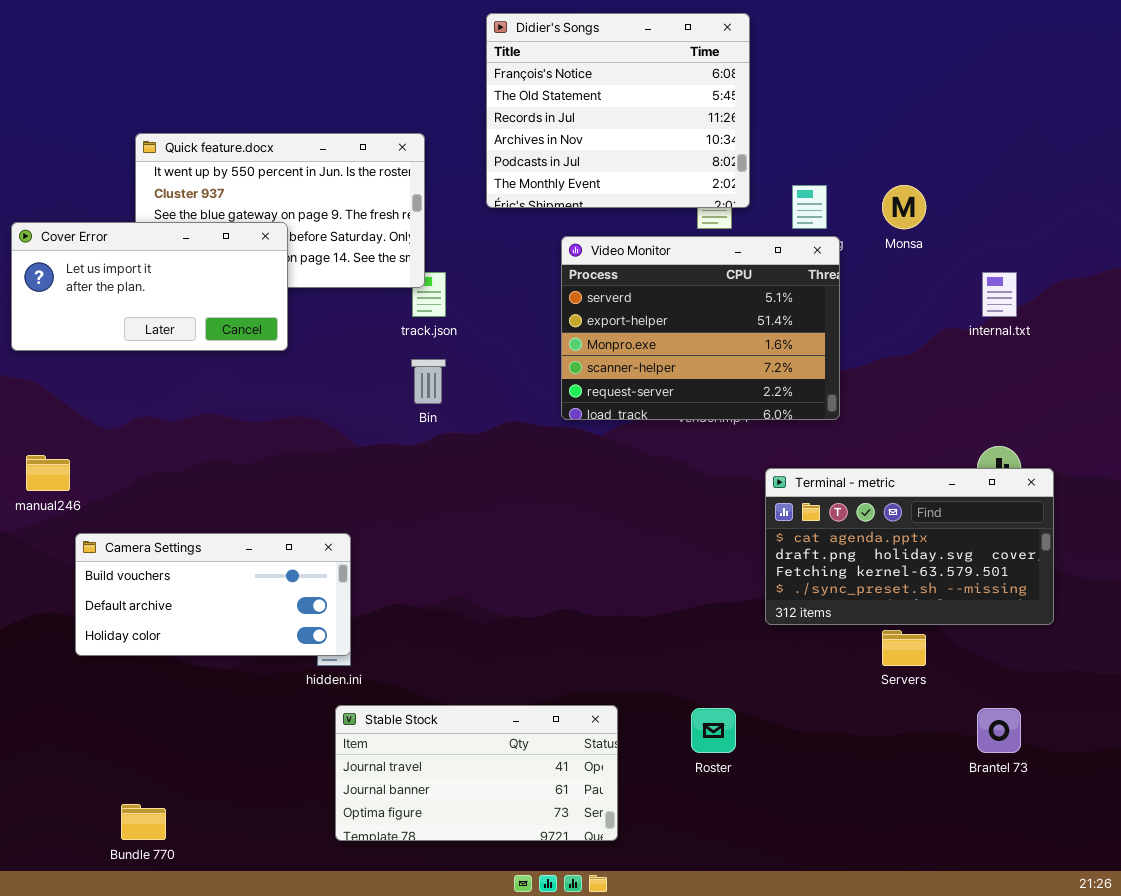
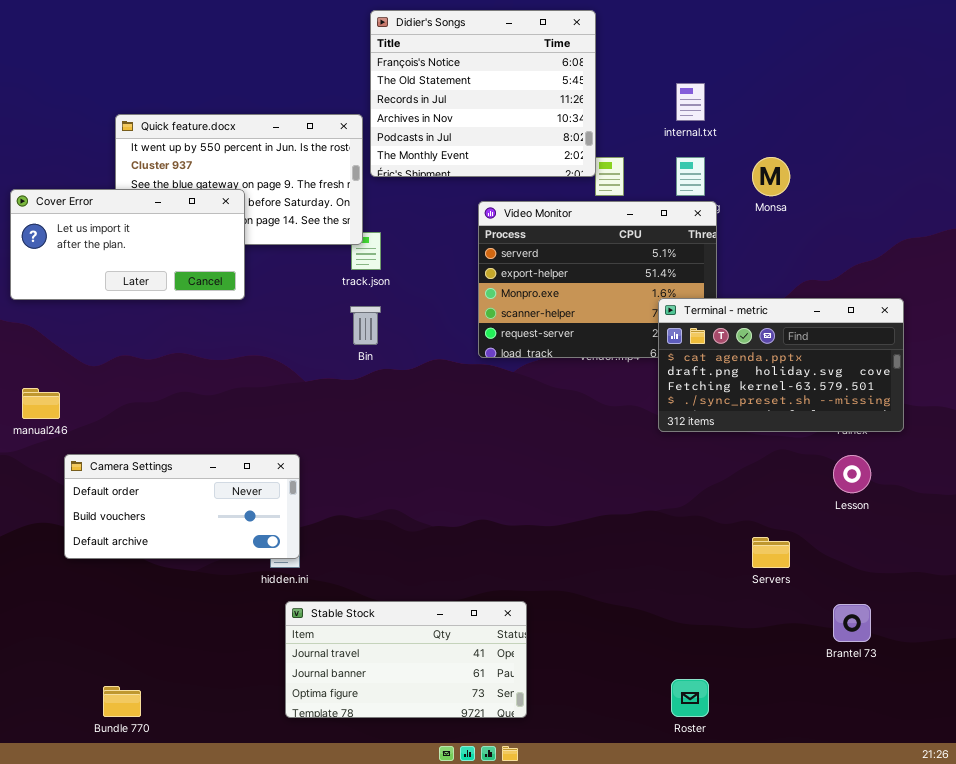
Didier's Songs: [486,13,750,208] -> [370,10,596,177], moved
internal.txt: [982,272,1017,317] -> [676,83,705,121], moved
Terminal - metric: [765,468,1054,625] -> [658,298,904,432], moved
Camera Settings: [75,533,351,656] -> [64,454,300,559], scrolled up 1 row
Roster: [691,708,736,753] -> [671,679,709,717], moved

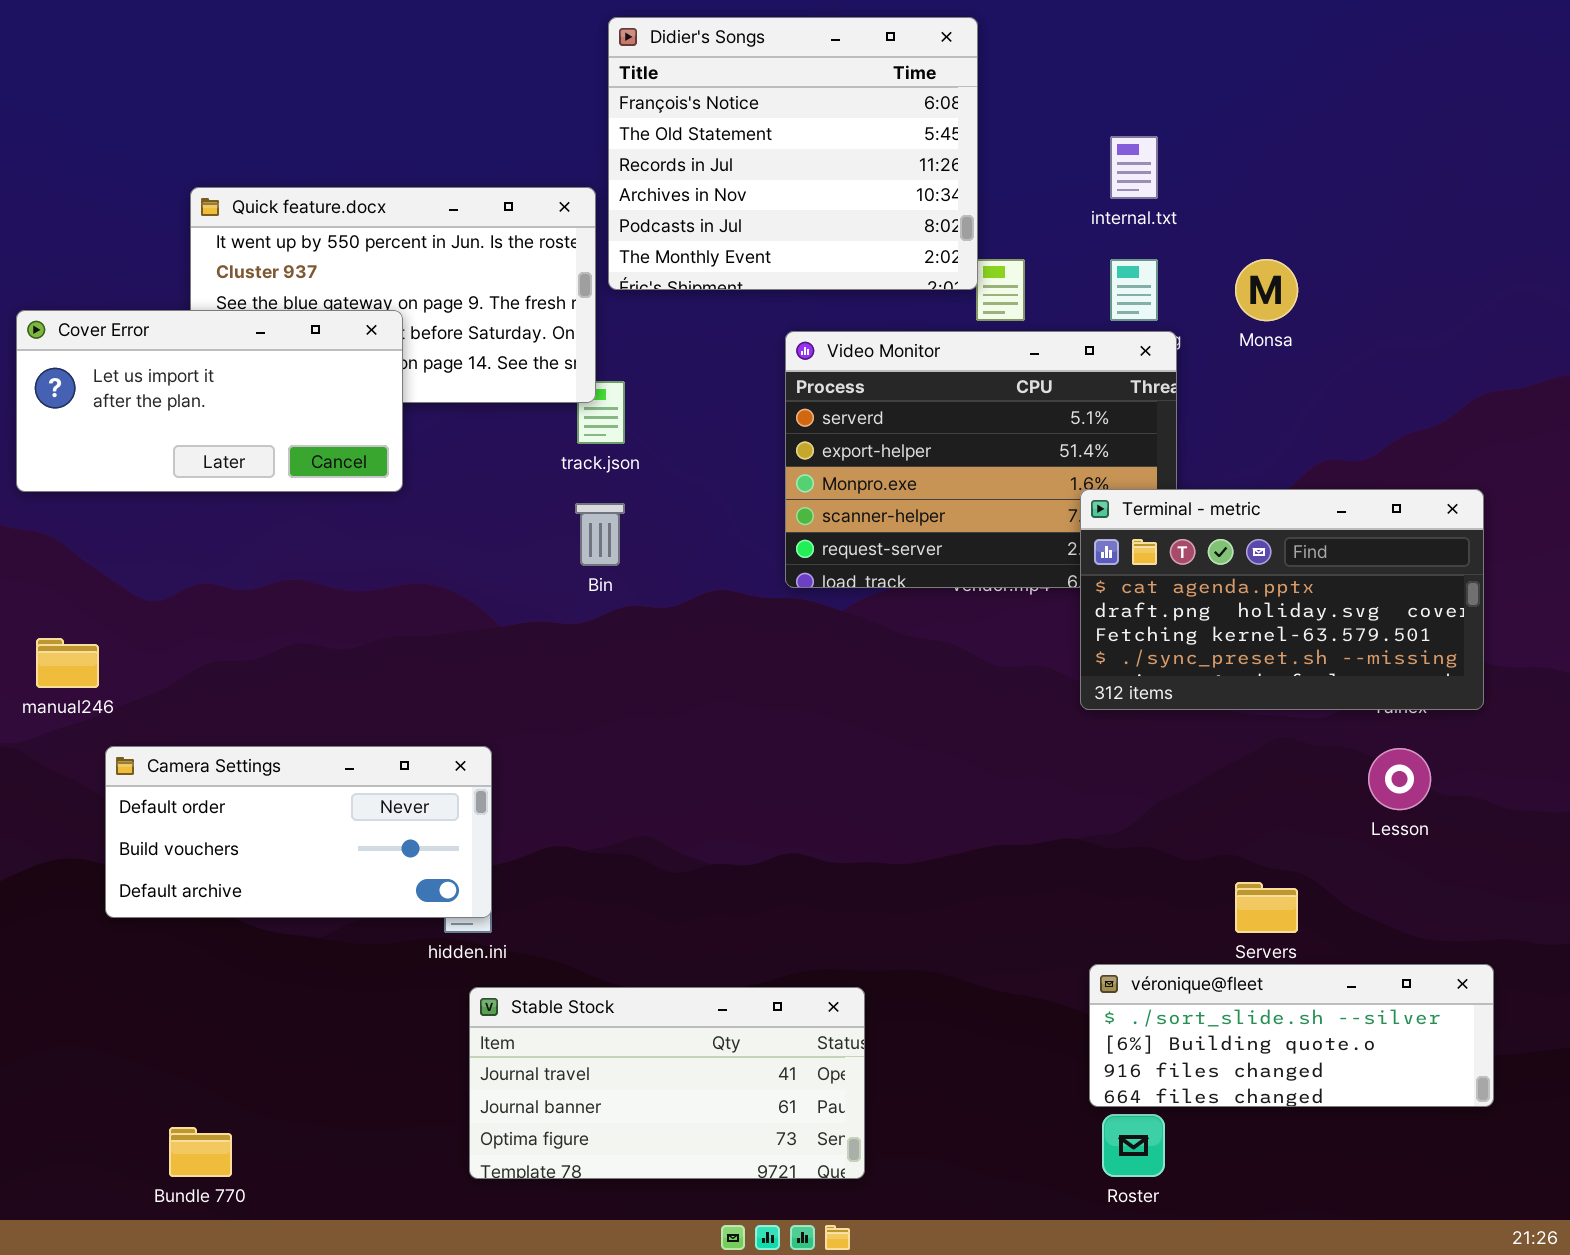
véronique@fleet: none -> [1089,964,1494,1107], opened

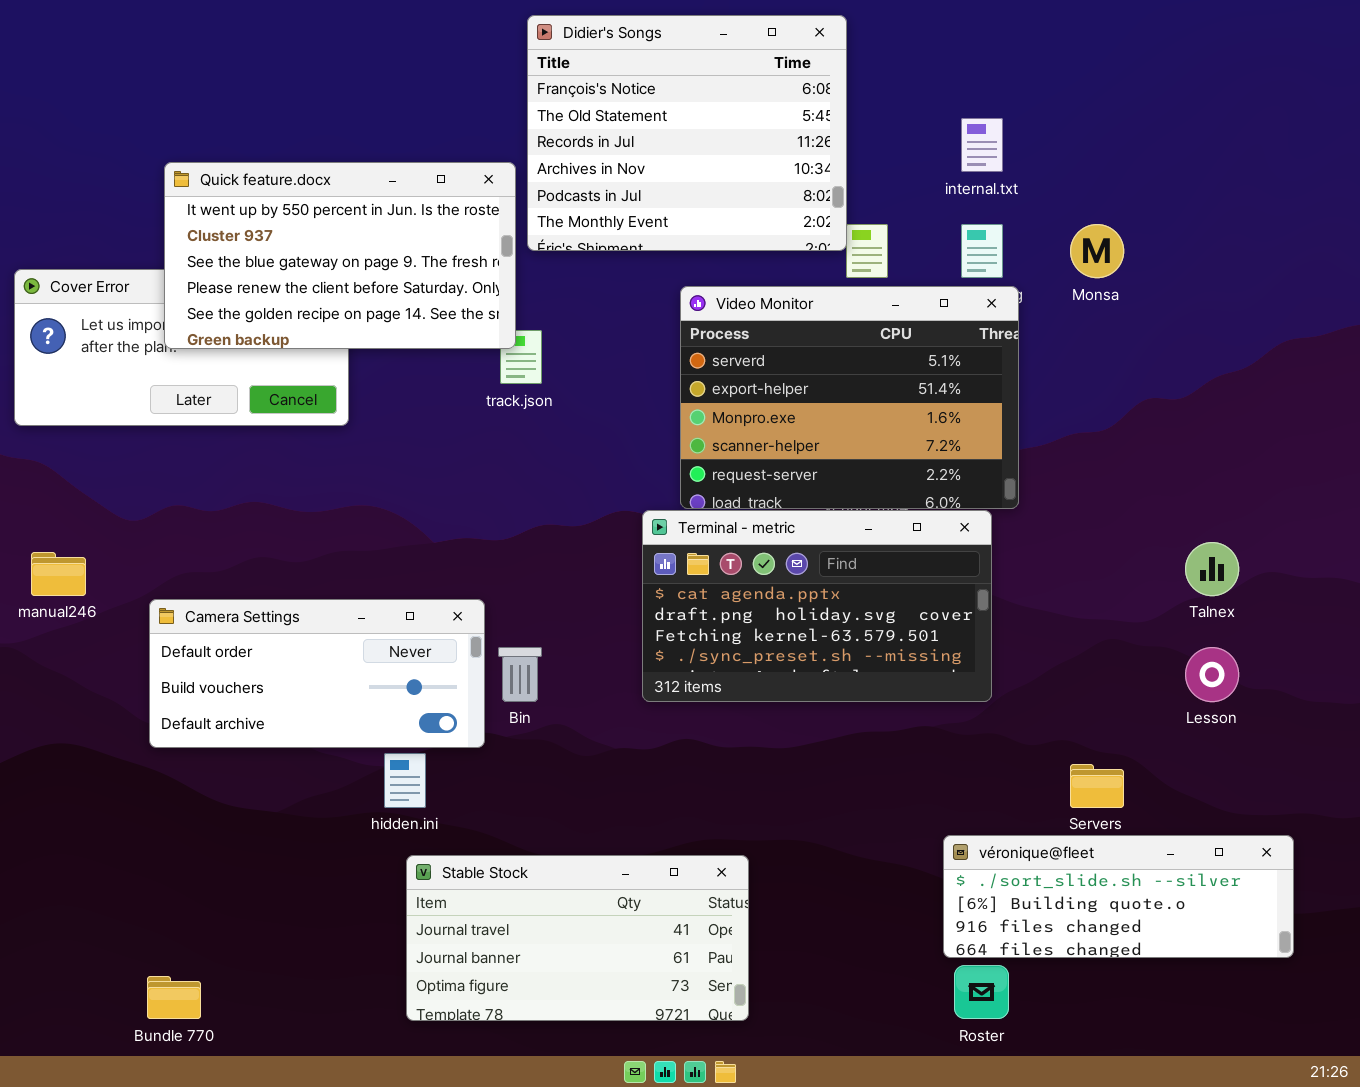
Quick feature.docx: [190,187,596,403] -> [164,162,516,349], raised
Terminal - metric: [1080,489,1484,710] -> [642,510,992,702], moved
Bin: [575,503,625,566] -> [498,647,542,702], moved
Camera Settings: [105,746,492,918] -> [149,599,485,748], moved

